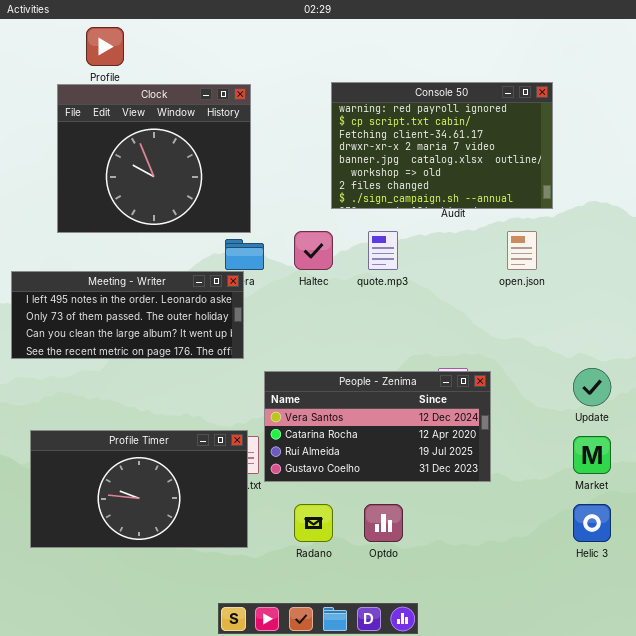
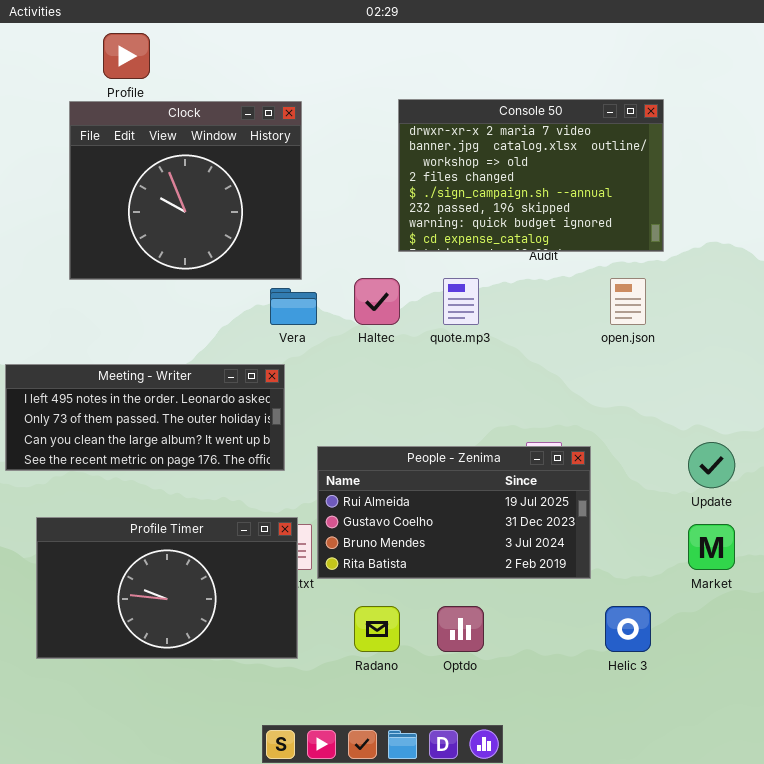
Console 50: [331,82,553,209] -> [398,99,664,252], scrolled down 3 rows
Meeting - Writer: [11,271,244,359] -> [5,364,285,471], moved
People - Zenima: [264,371,491,482] -> [317,446,591,579], scrolled down 2 rows
Helic 3: [573,504,611,542] -> [605,606,651,652], moved

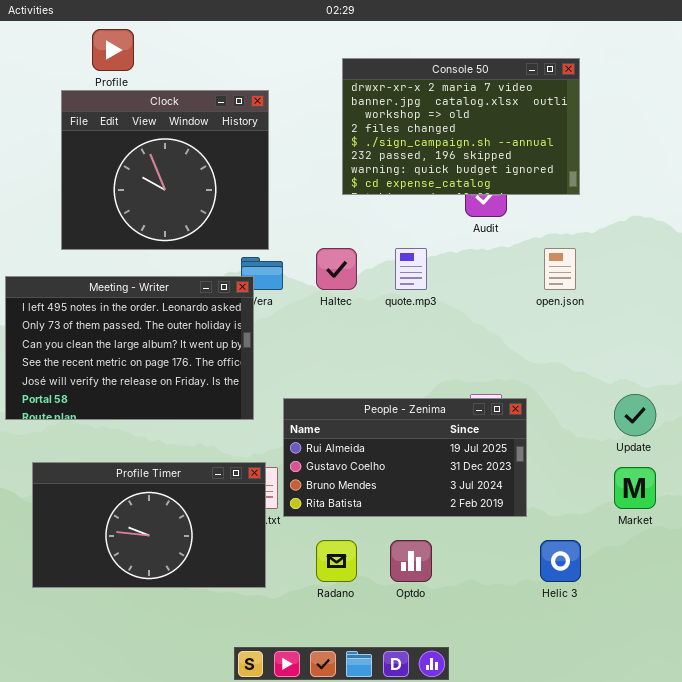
Console 50: [398,99,664,252] -> [342,58,580,195], moved
Meeting - Writer: [5,364,285,471] -> [5,276,254,420], resized

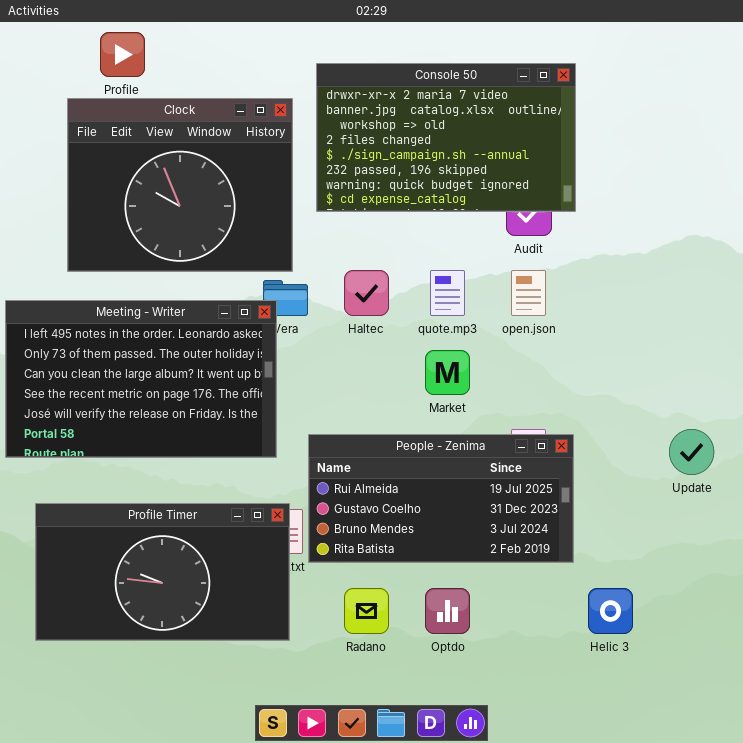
Console 50: [342,58,580,195] -> [316,63,576,212], moved
open.json: [544,248,576,290] -> [511,270,546,316], moved
Market: [614,467,656,509] -> [425,350,470,395], moved

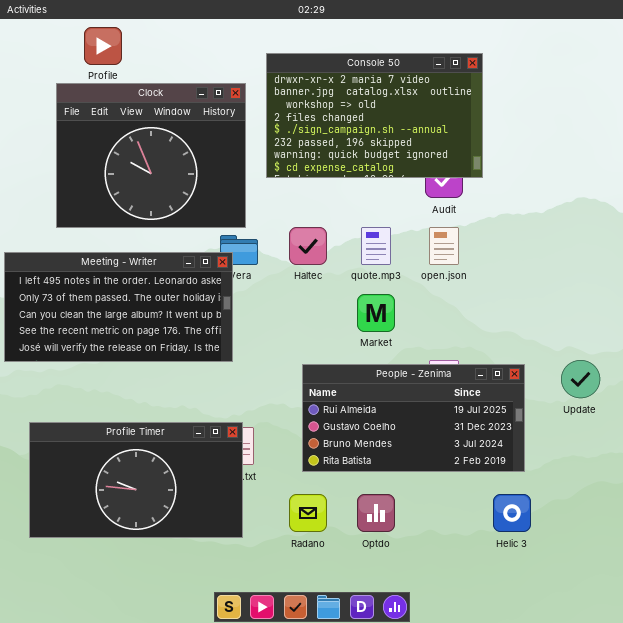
Meeting - Writer: [5,300,277,458] -> [4,252,233,362], resized
People - Zenima: [308,434,574,563] -> [302,364,525,472], moved

